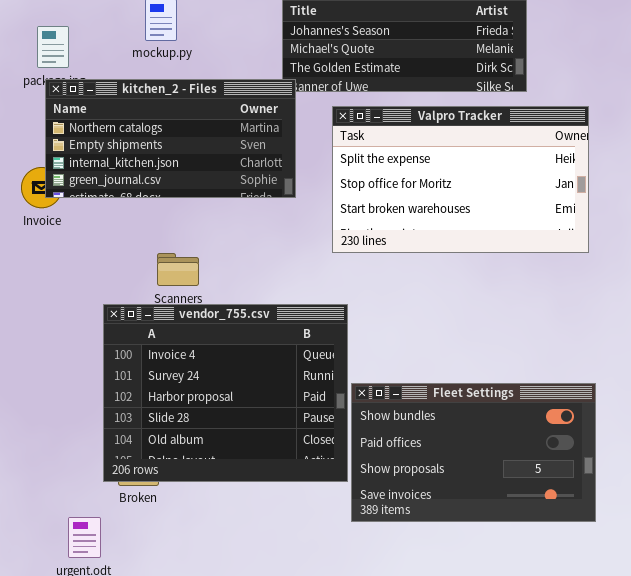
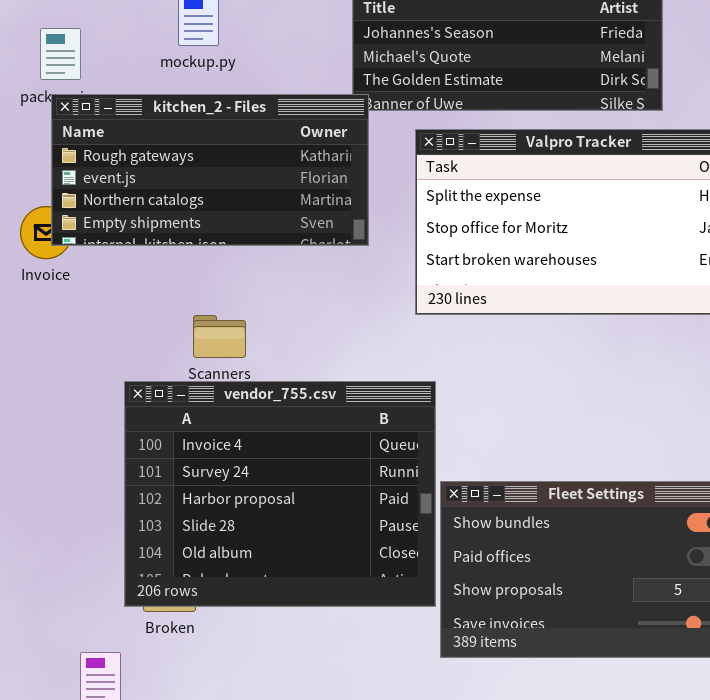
kitchen_2 - Files: [45,79,296,198] -> [51,94,369,246], scrolled up 2 rows

